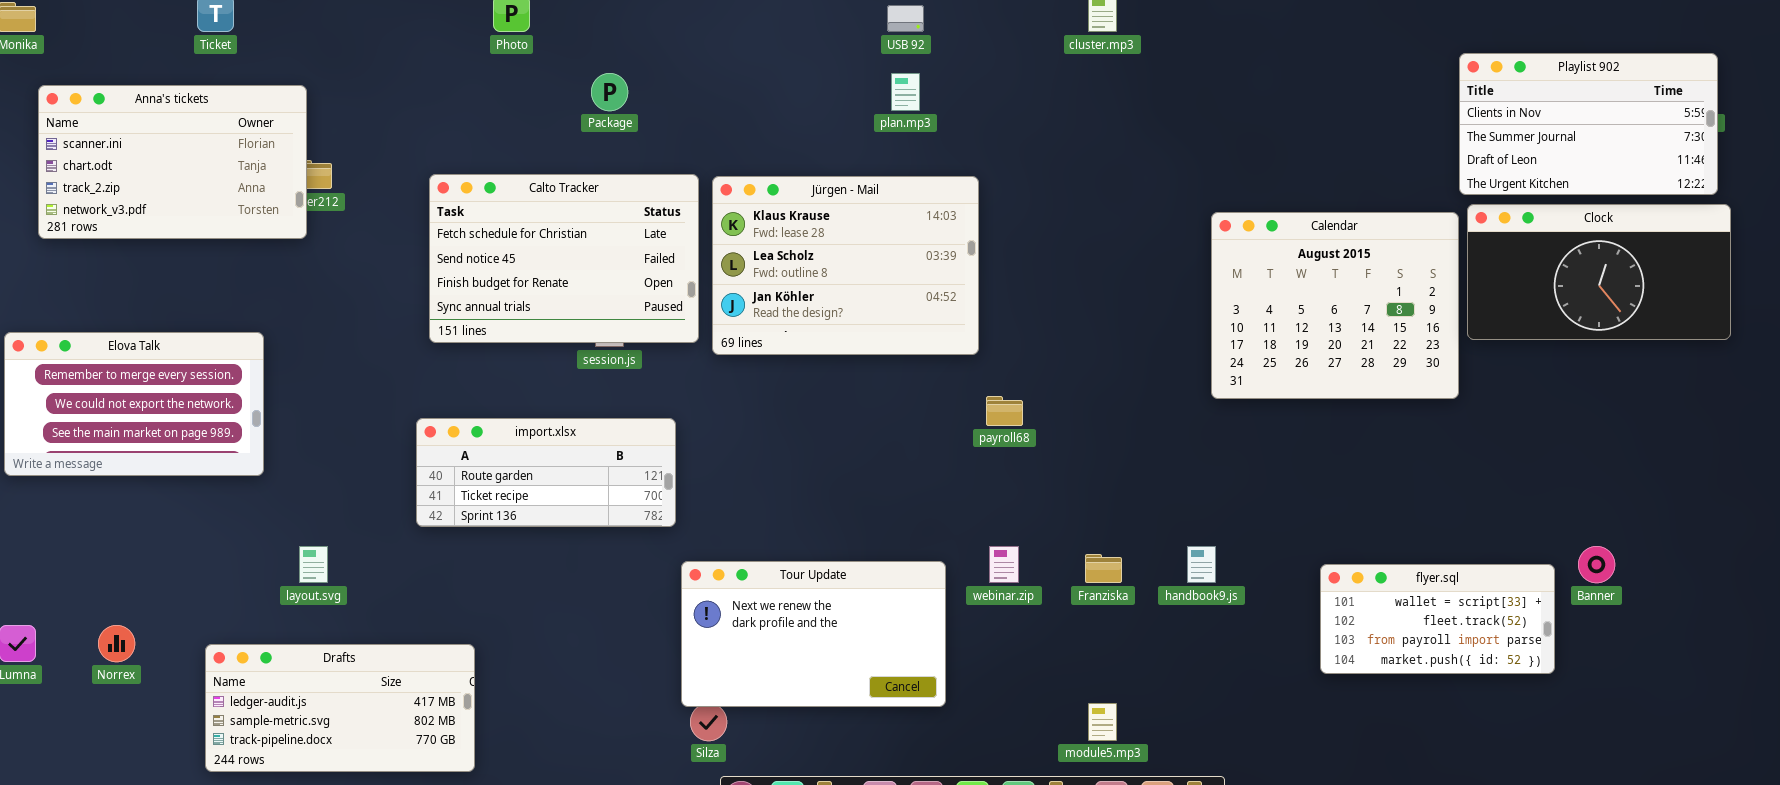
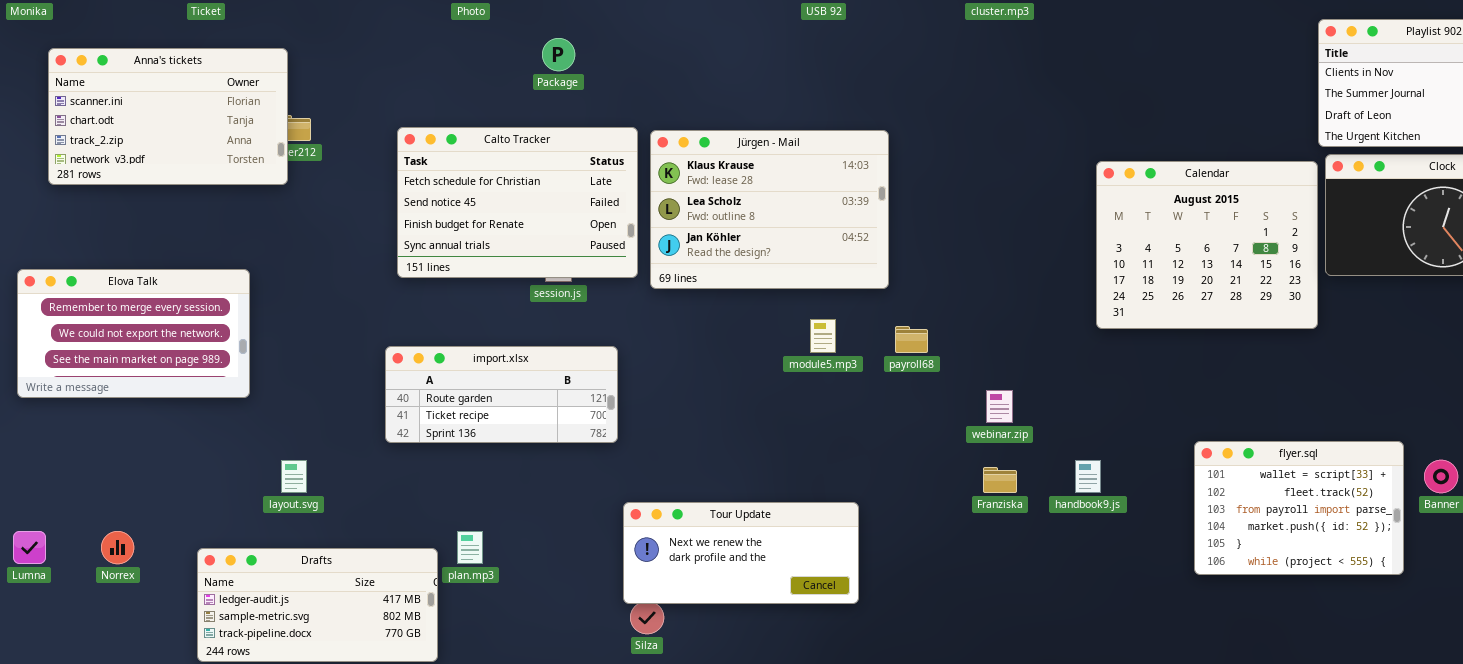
plan.mp3: [891,73,920,111] -> [457,531,483,564], moved
webinar.zip: [989,546,1019,583] -> [986,390,1013,423], moved
Tour Update: [681,561,946,707] -> [623,502,859,604], resized
flyer.sql: [1320,564,1555,674] -> [1194,441,1404,575], resized
module5.mp3: [1088,703,1117,741] -> [810,319,836,353], moved

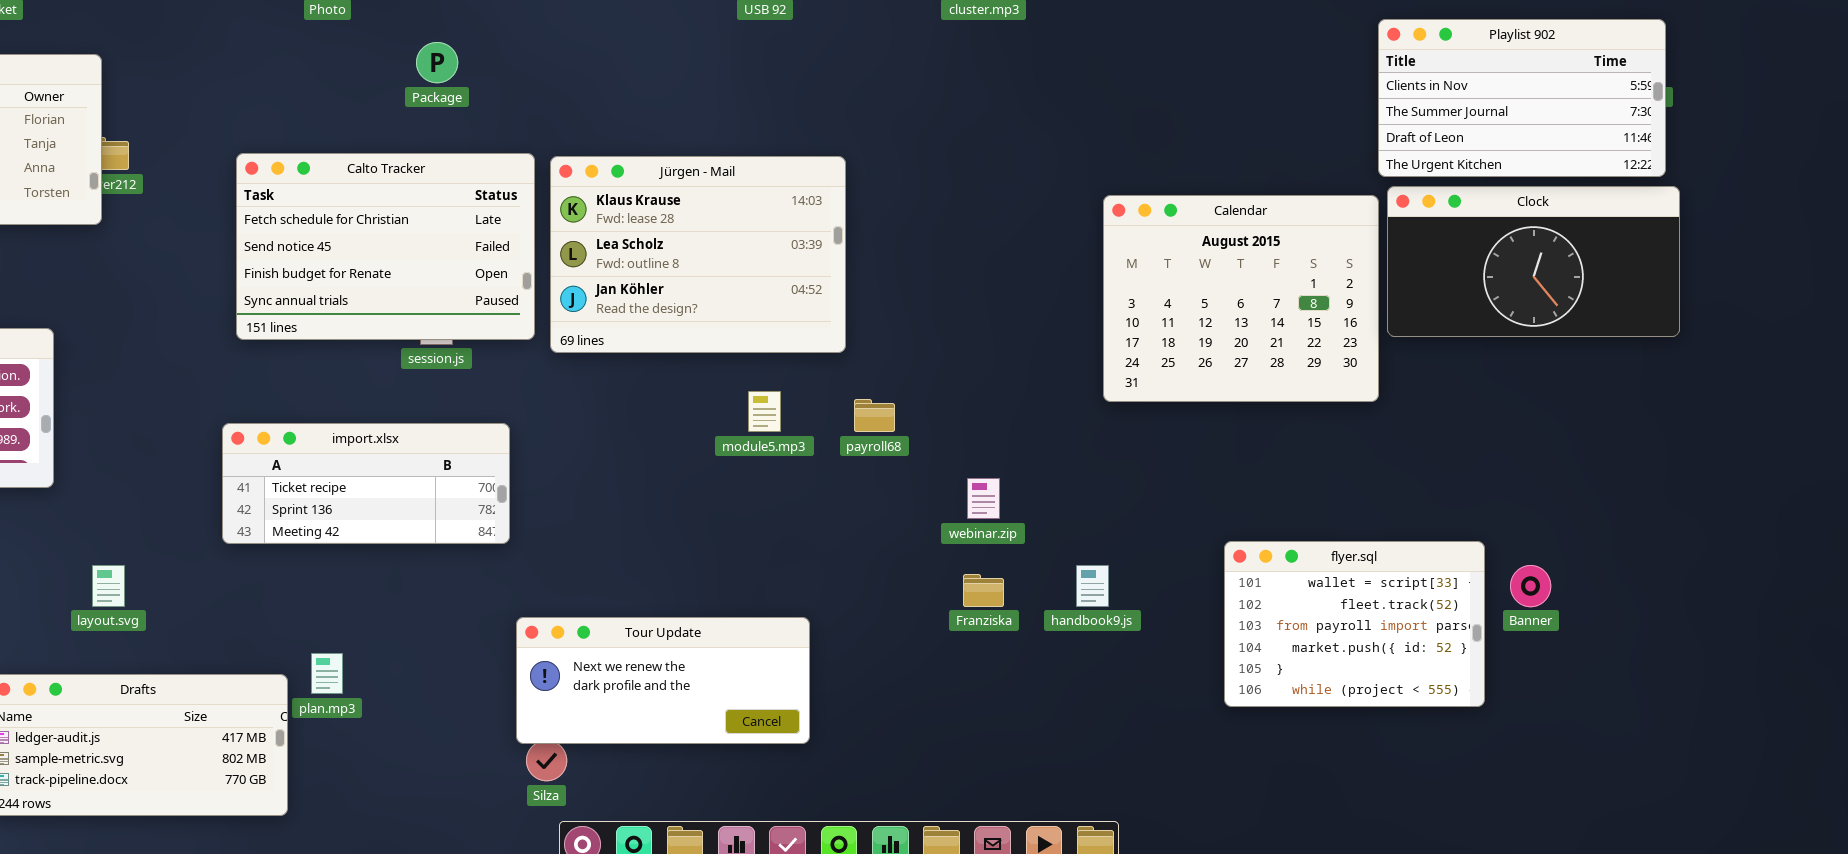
import.xlsx: [385,346,618,443] -> [222,423,510,544], scrolled down 1 row

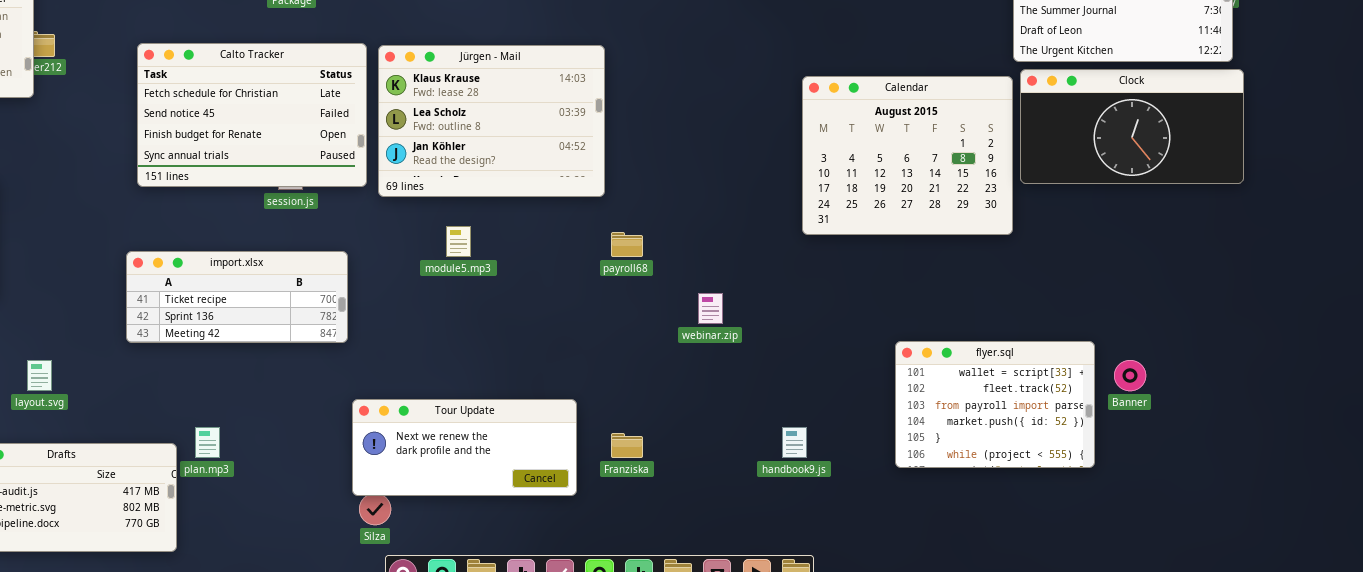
module5.mp3: [748,391,781,432] -> [446,226,471,257], moved
handbook9.js: [1076,565,1109,607] -> [782,427,807,458], moved
Franziska: [963,574,1004,607] -> [611,433,643,458], moved

